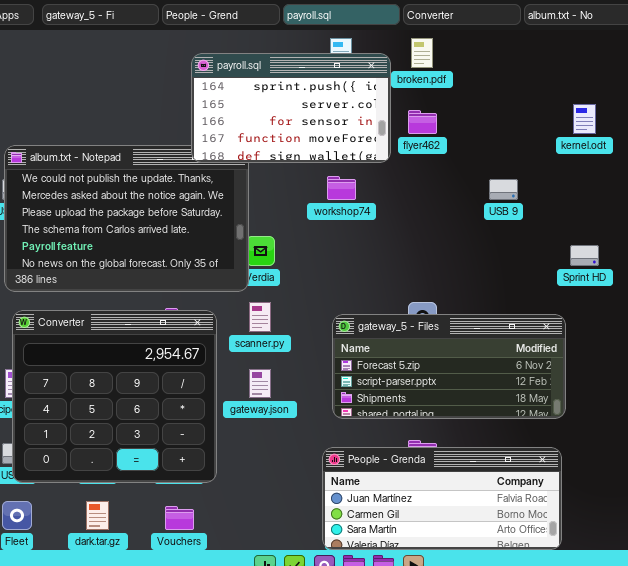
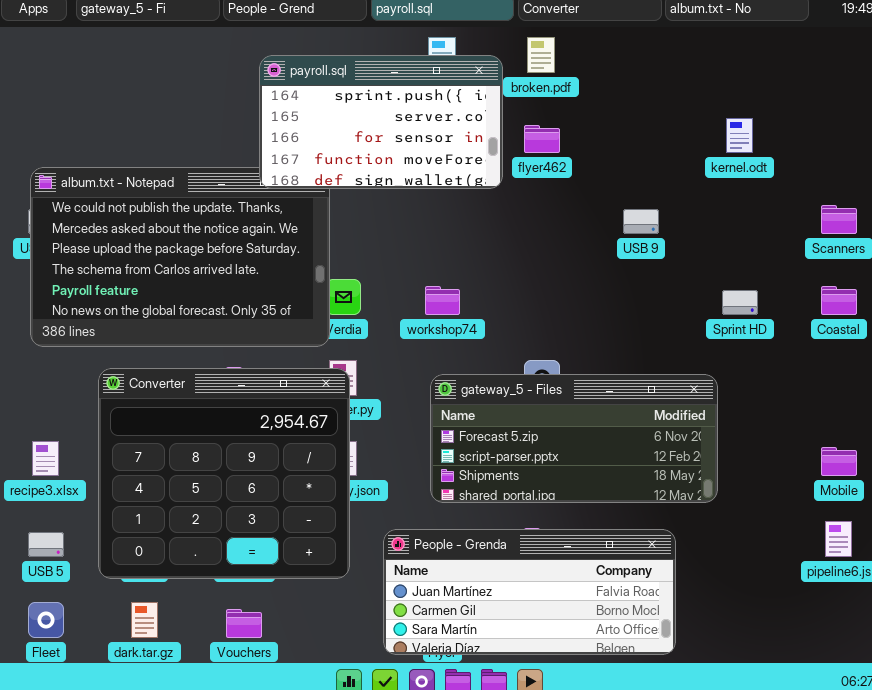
workshop74: [327,176,356,200] -> [425,286,460,315], moved
Converter: [12,310,217,483] -> [98,368,350,579], moved
People - Grenda: [322,447,562,550] -> [383,529,676,655], moved

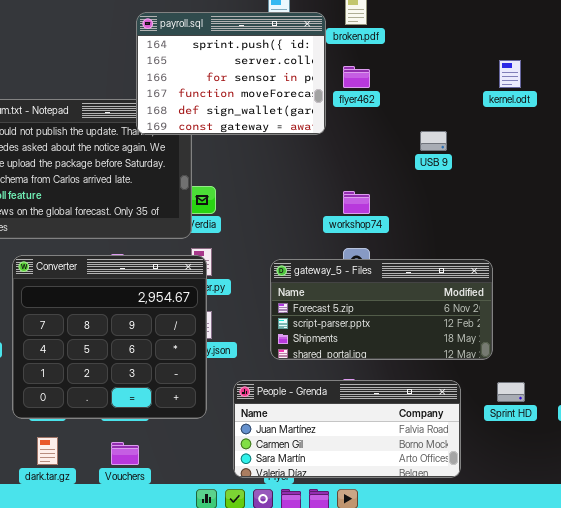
payroll.sql: [259,55,503,189] -> [136,12,326,135], resized
workshop74: [425,286,460,315] -> [343,191,370,214], moved
Sprint HD: [722,290,758,315] -> [497,382,525,402], moved

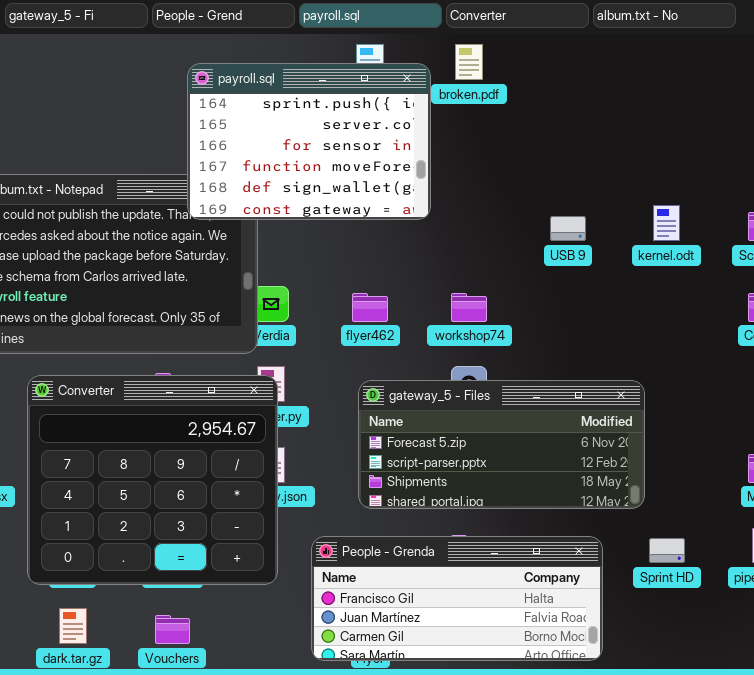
kernel.odt: [499,60,521,88] -> [653,205,680,241], moved
flyer462: [343,66,370,88] -> [352,293,388,322], moved
People - Grenda: [233,380,461,478] -> [311,536,603,661], scrolled up 1 row

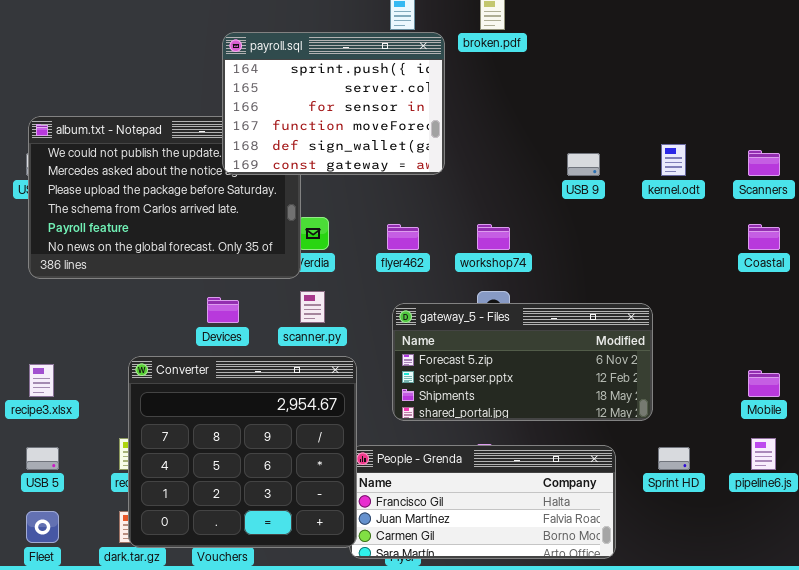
payroll.sql: [187,63,431,220] -> [222,32,445,175], moved
Converter: [27,375,278,585] -> [128,356,357,548], moved

